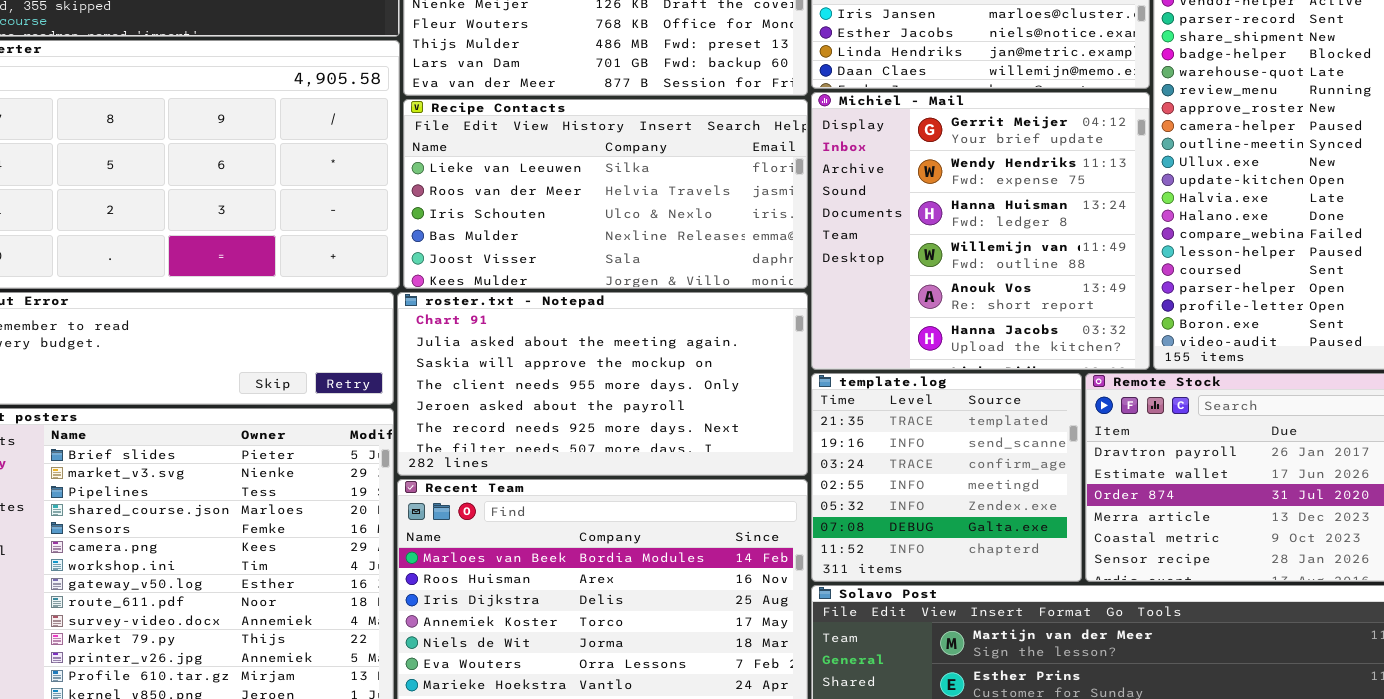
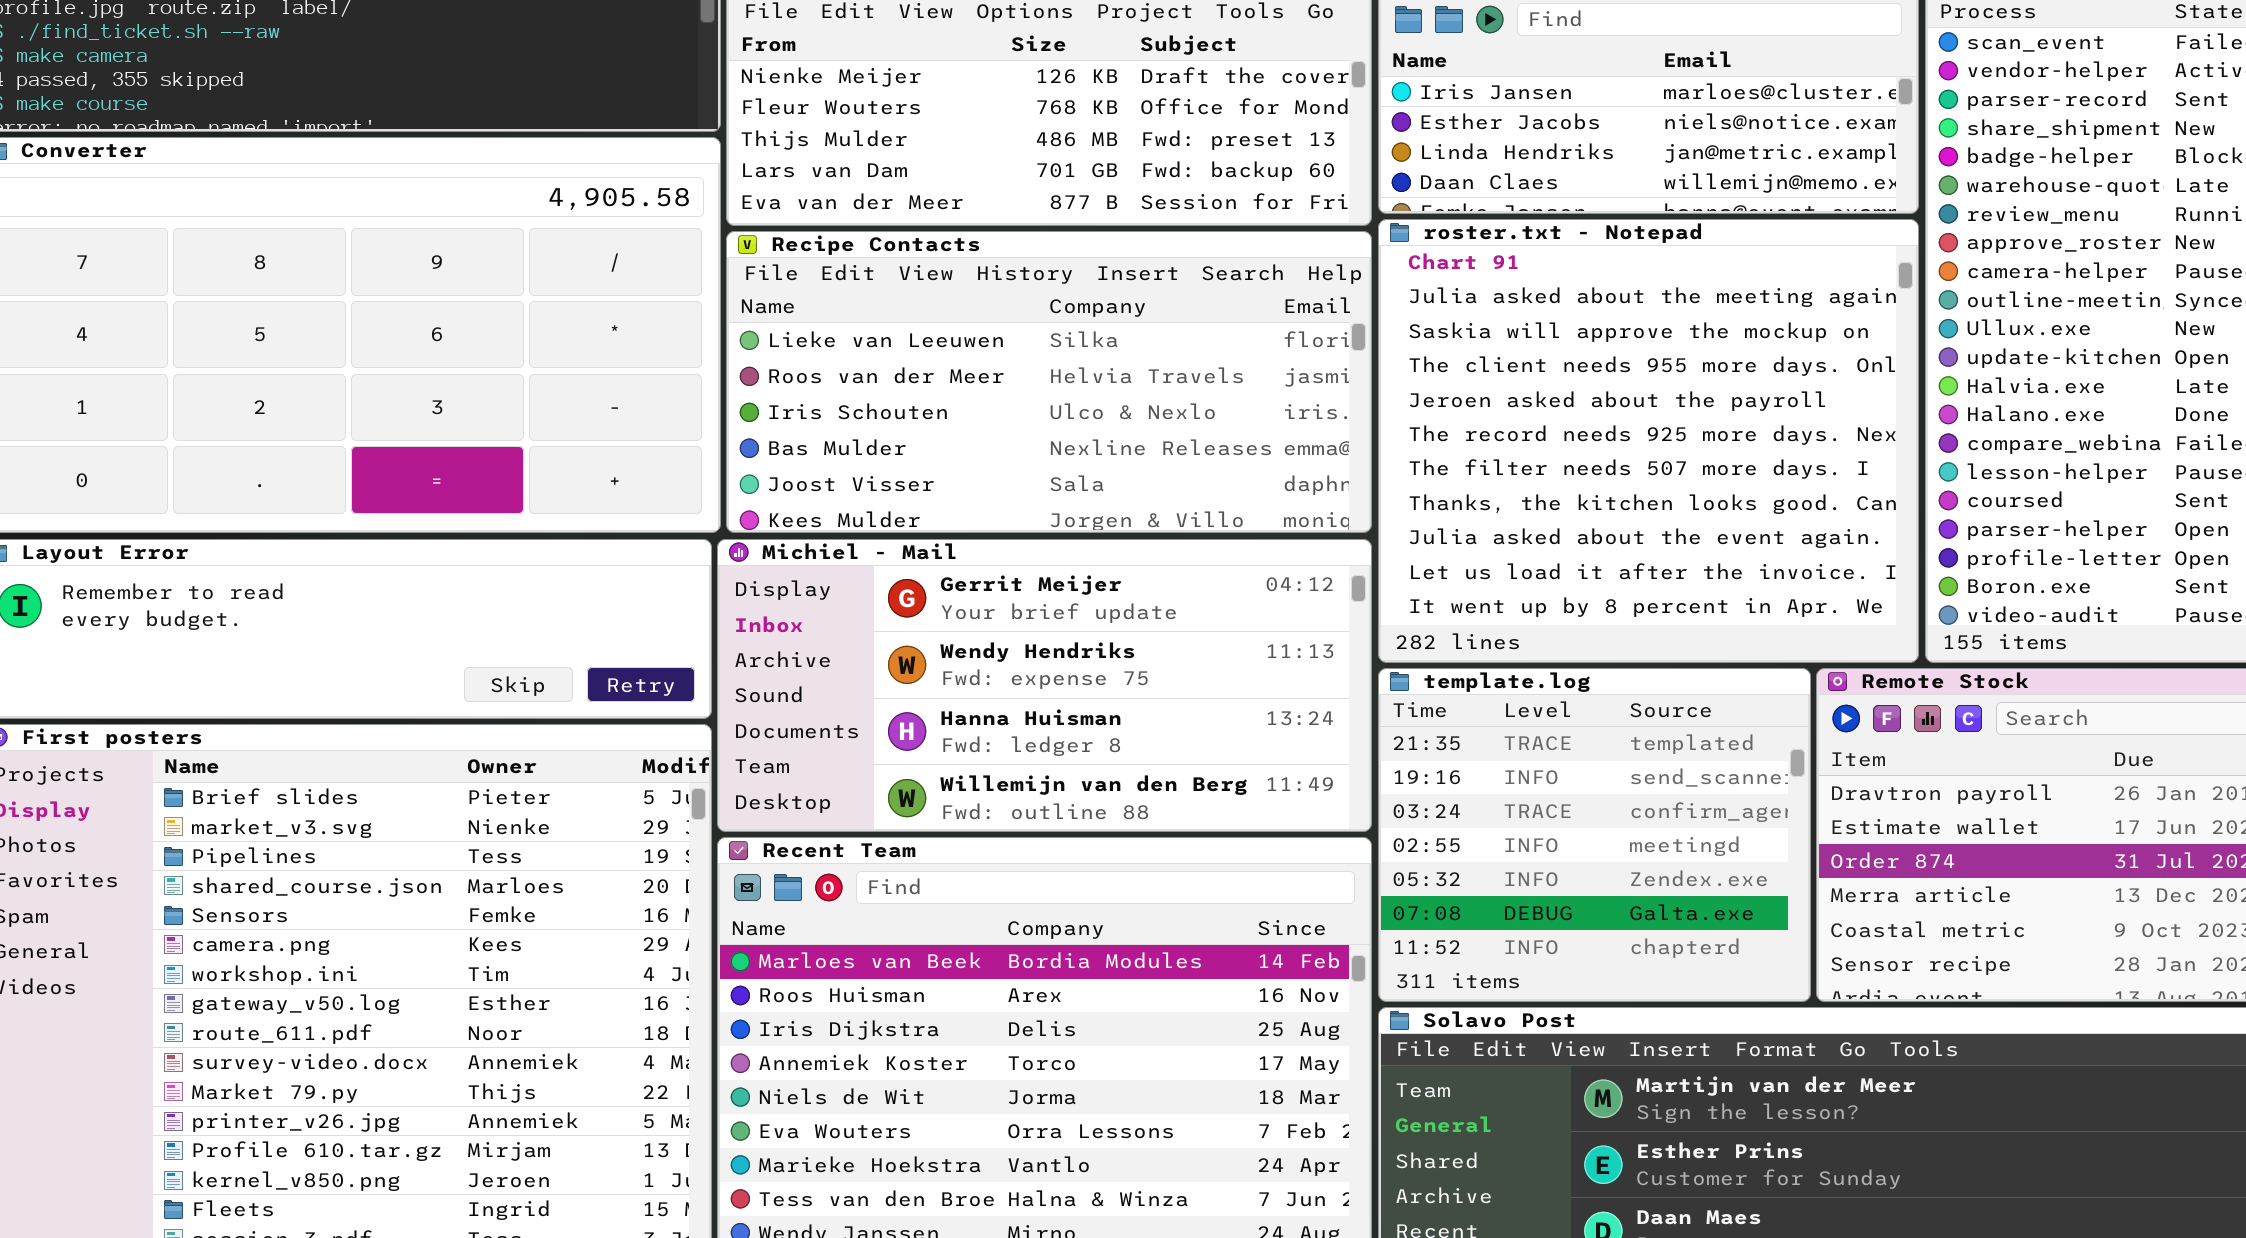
Michiel - Mail: [811,92,1150,370] -> [717,539,1372,832], moved, resized
roster.txt - Notepad: [397,292,808,476] -> [1378,219,1919,663], moved, resized

